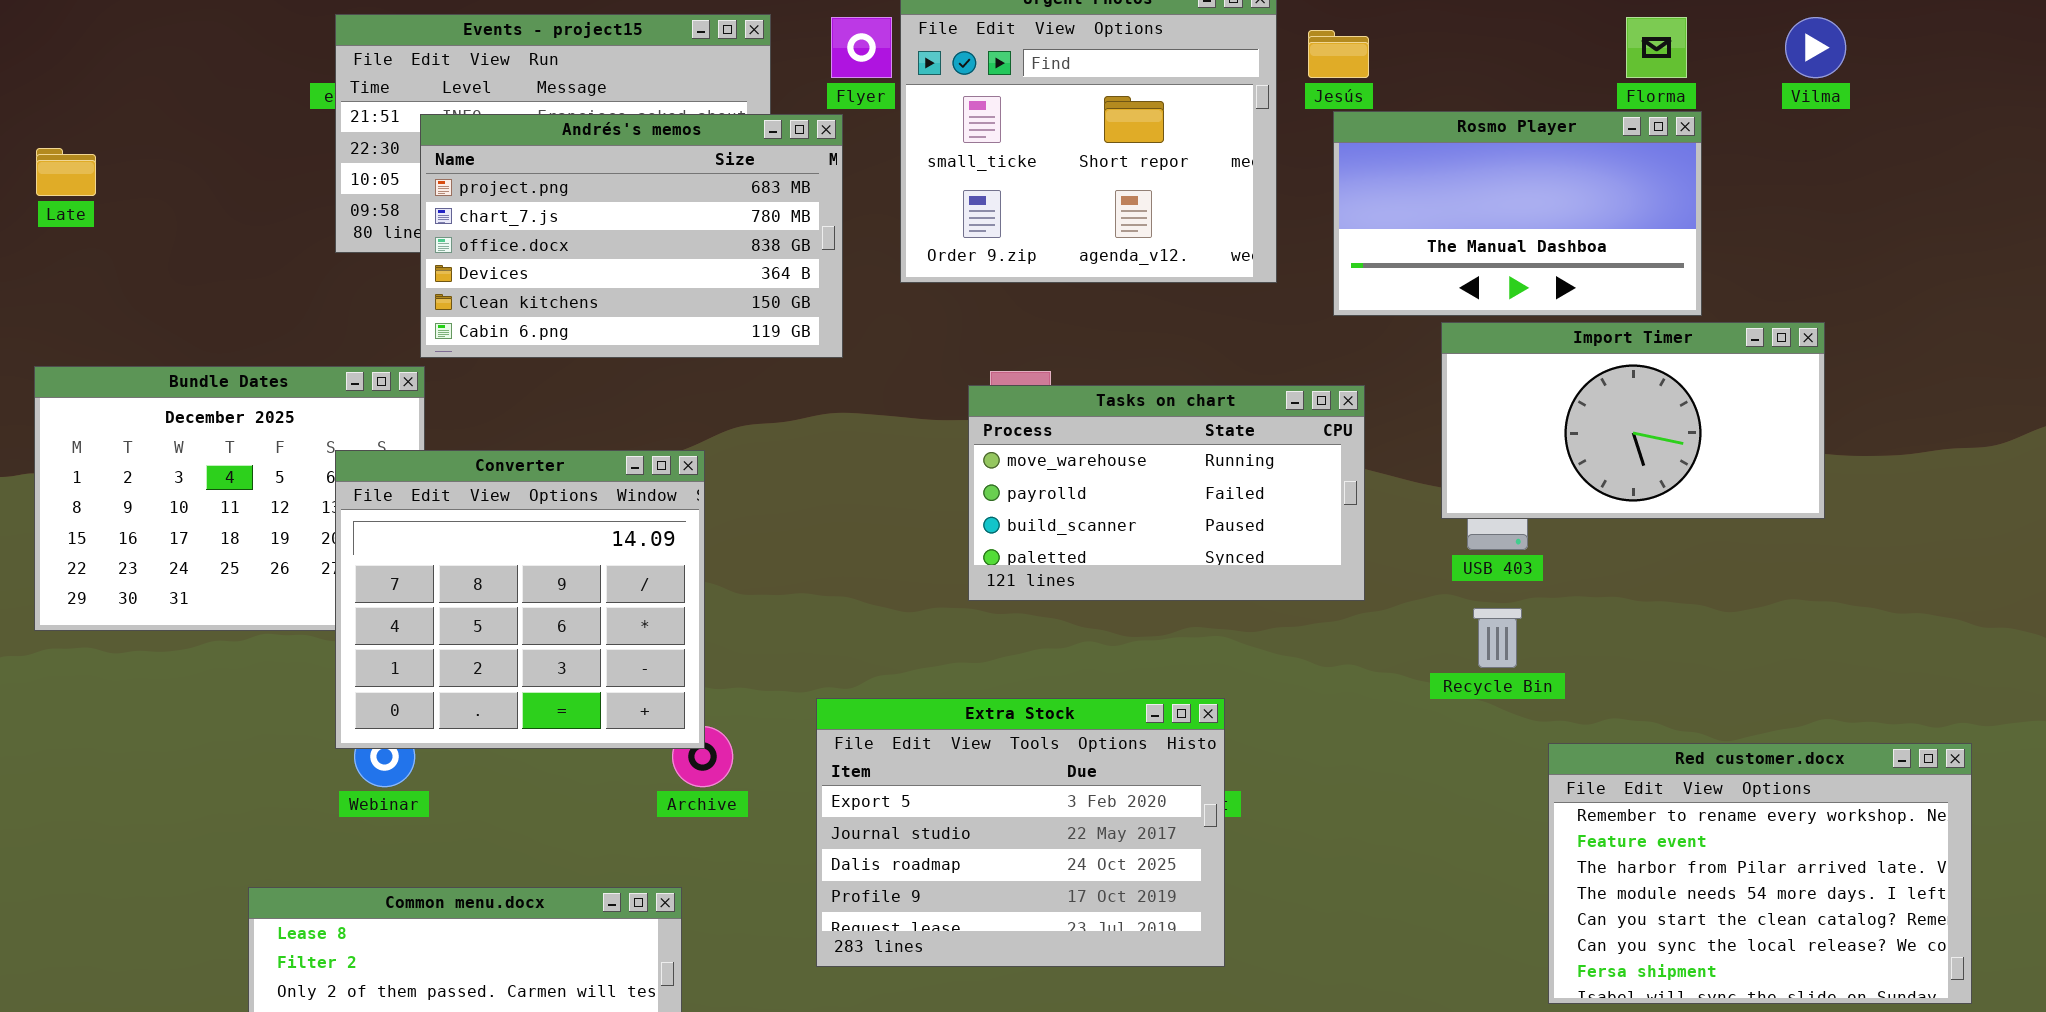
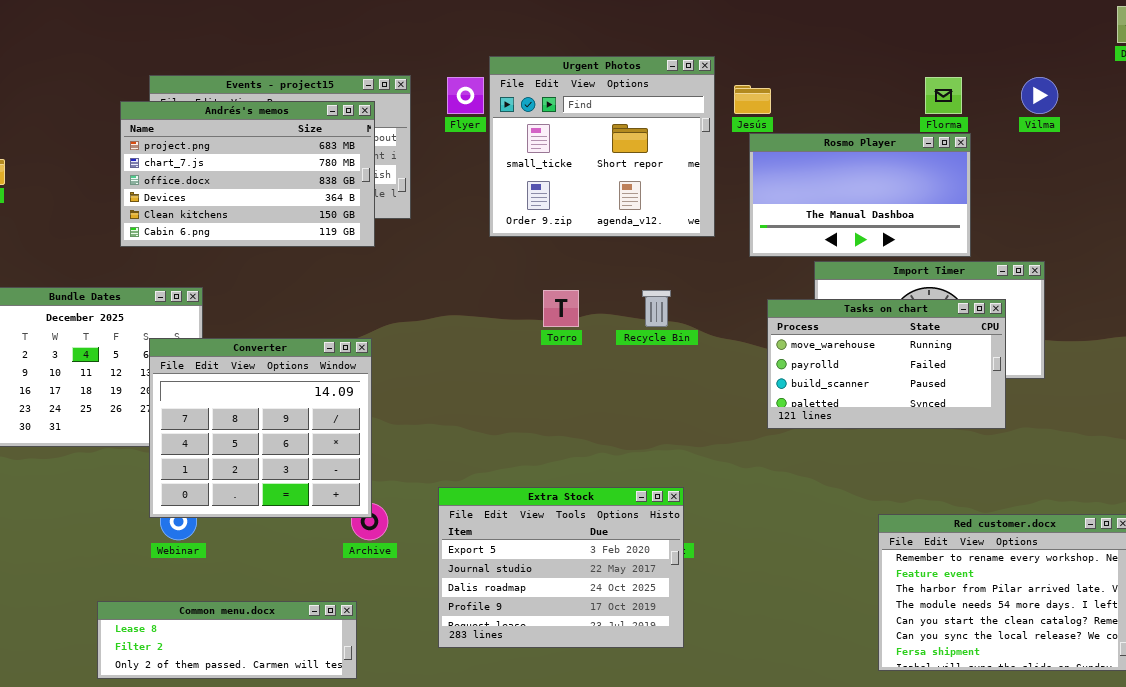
Andrés's memos: [420,114,843,358] -> [120,101,375,247], moved
Tasks on chart: [968,385,1365,601] -> [767,299,1006,429], moved
Recycle Bin: [1473,608,1522,668] -> [642,290,671,327], moved

